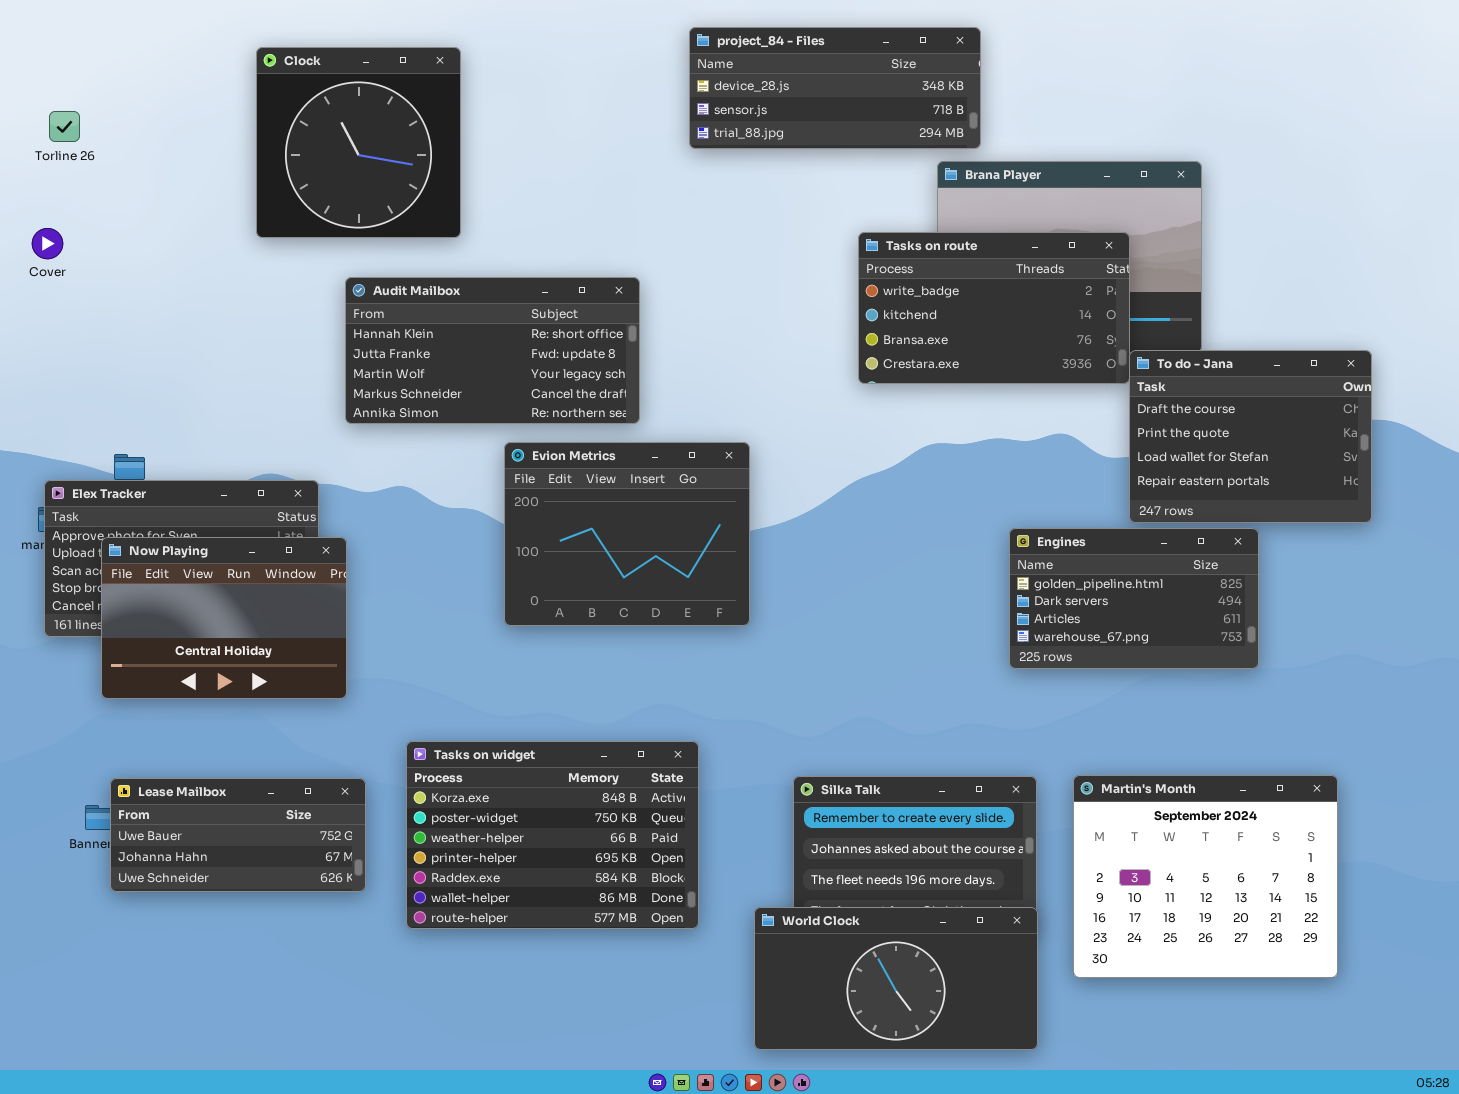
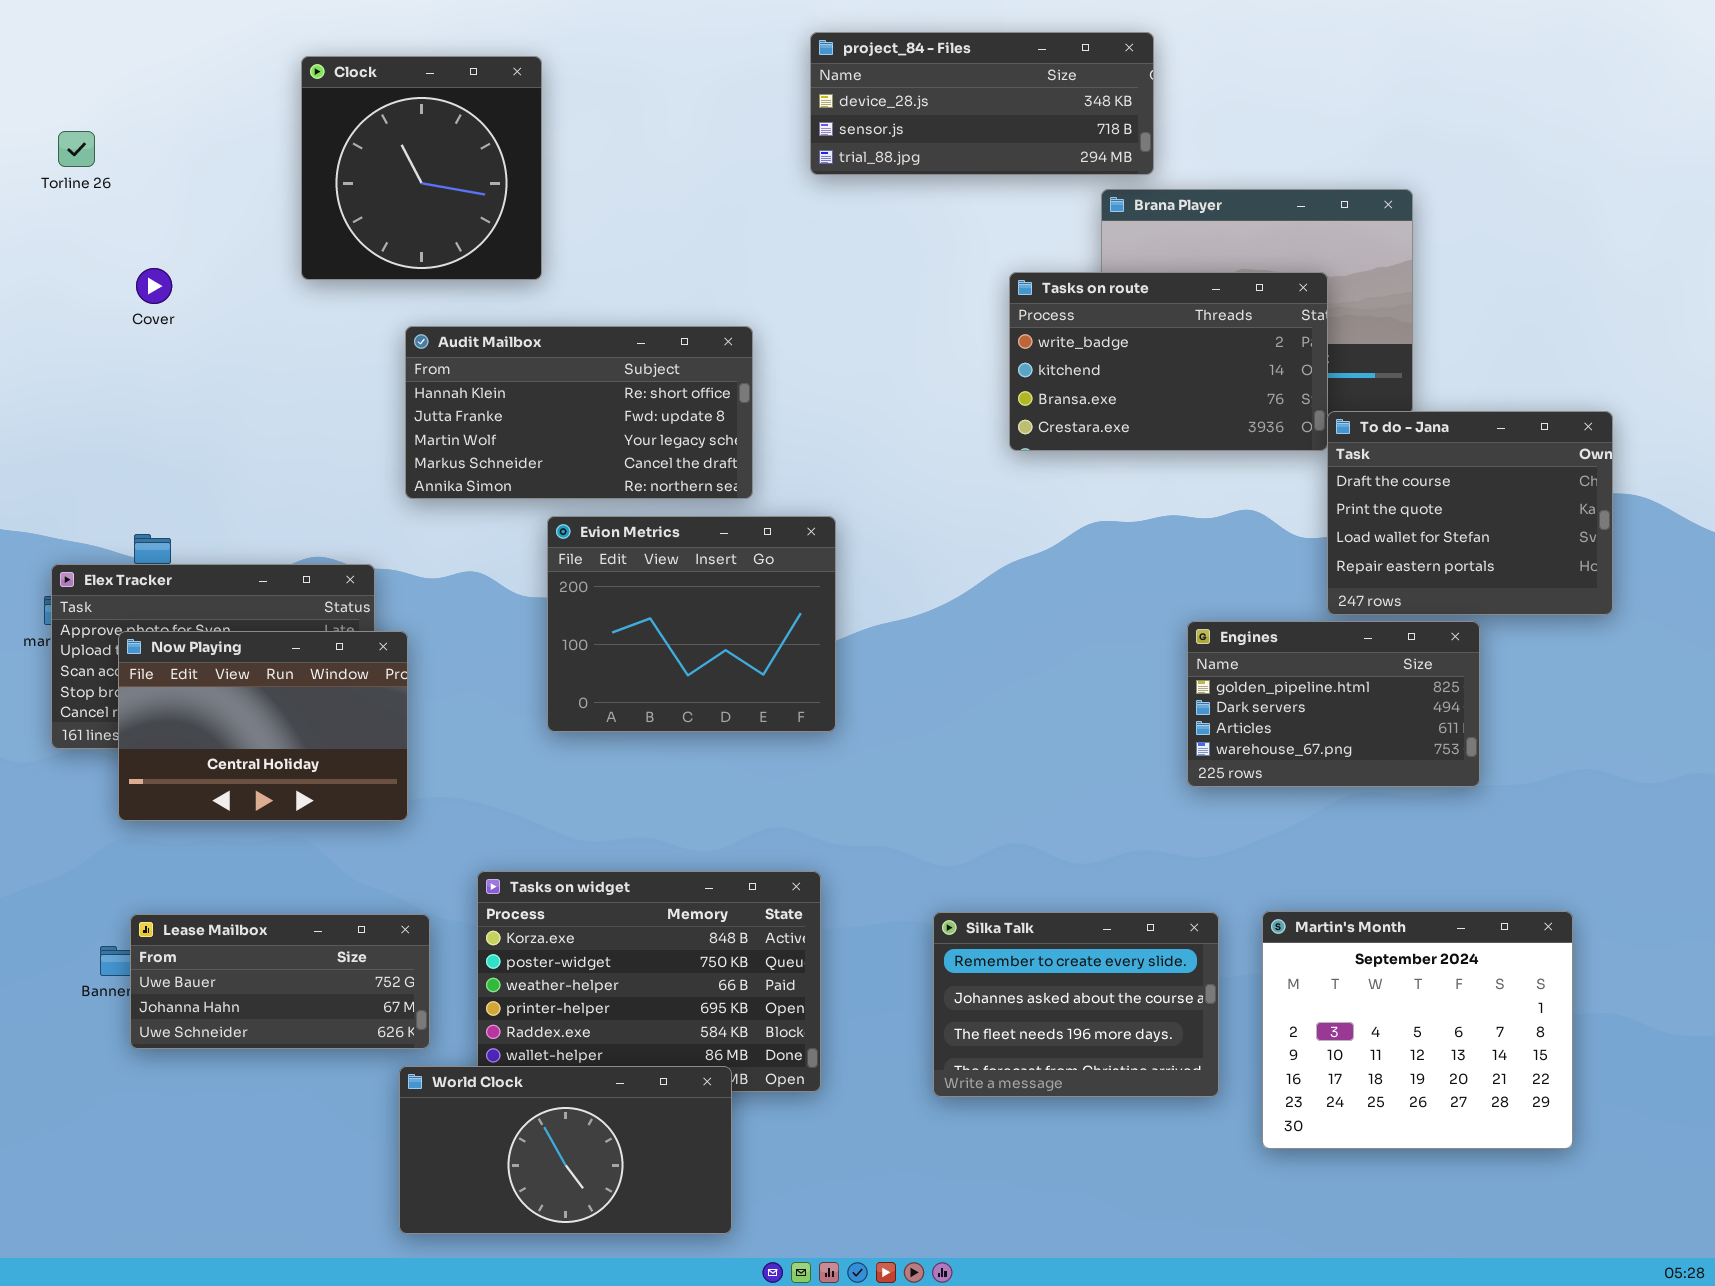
Cover: [32,228,63,259] -> [136,268,172,304], moved
Evion Metrics: [504,442,750,626] -> [547,516,836,732], moved
World Clock: [754,907,1038,1050] -> [399,1066,732,1234], moved

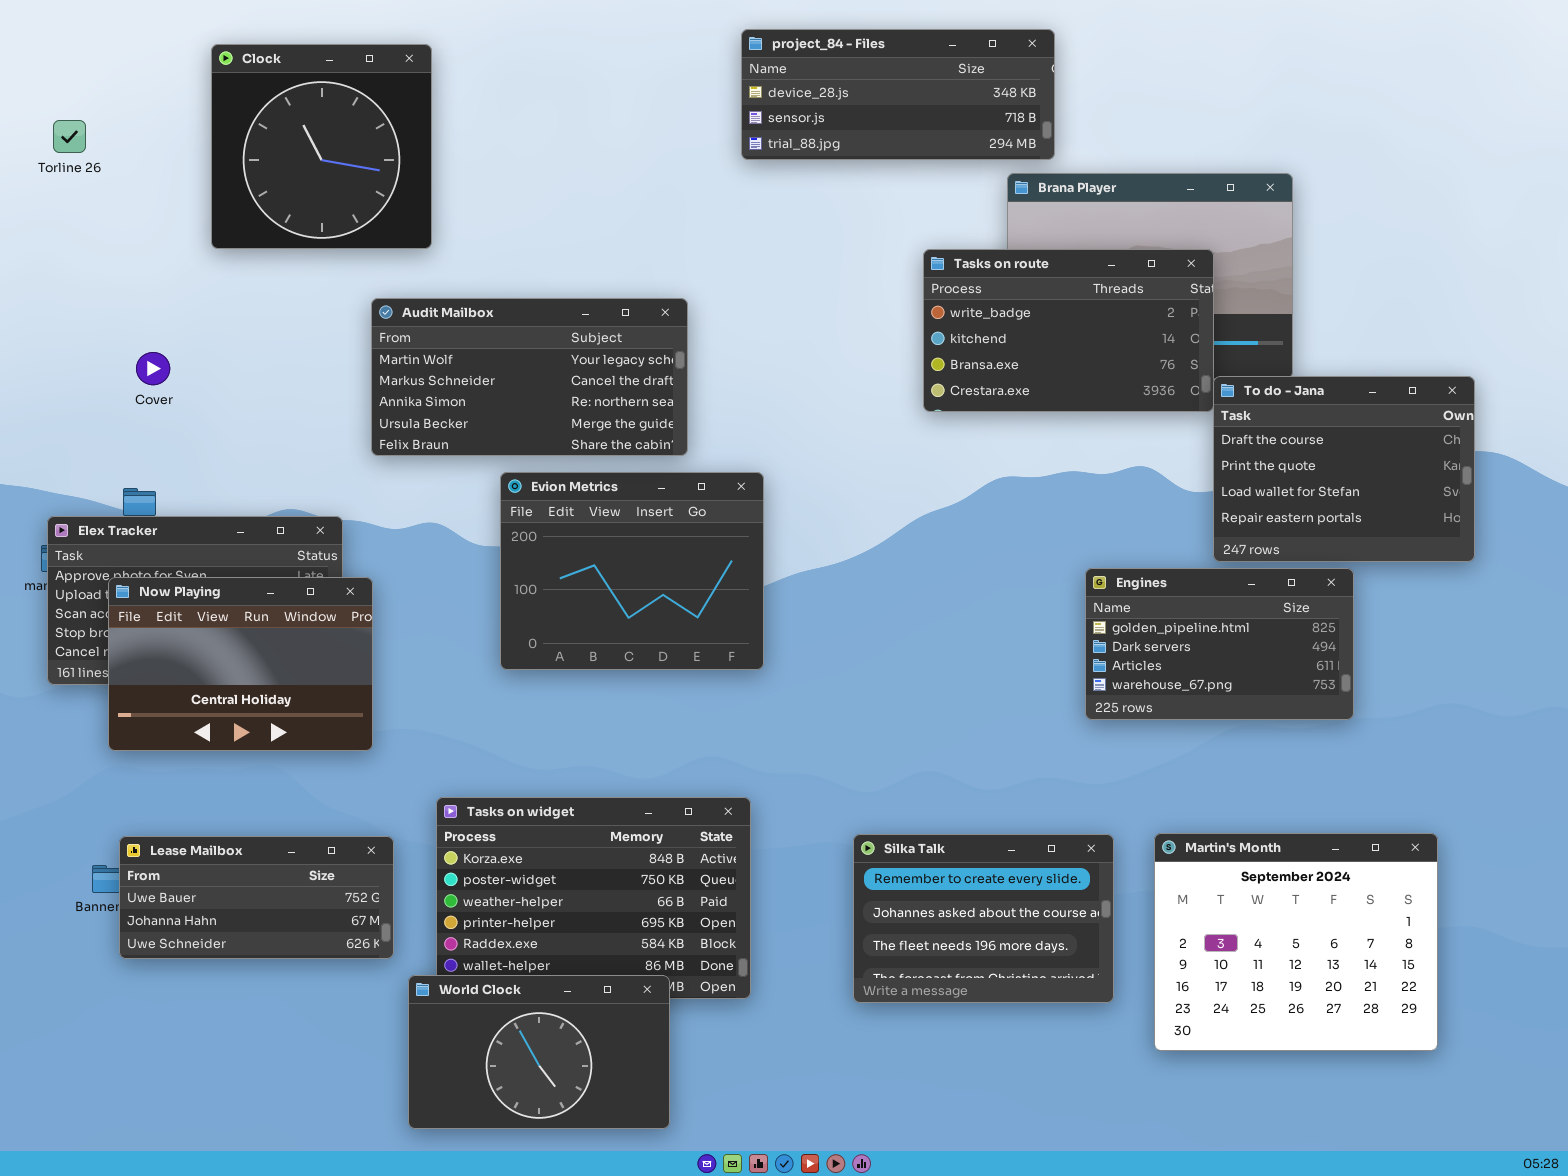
Clock: [301,56,542,280] -> [211,44,432,249], moved
Cover: [136,268,172,304] -> [136,352,170,385], moved
Audit Mailbox: [405,326,753,499] -> [371,298,688,456], scrolled down 2 rows
World Clock: [399,1066,732,1234] -> [408,975,670,1129], resized

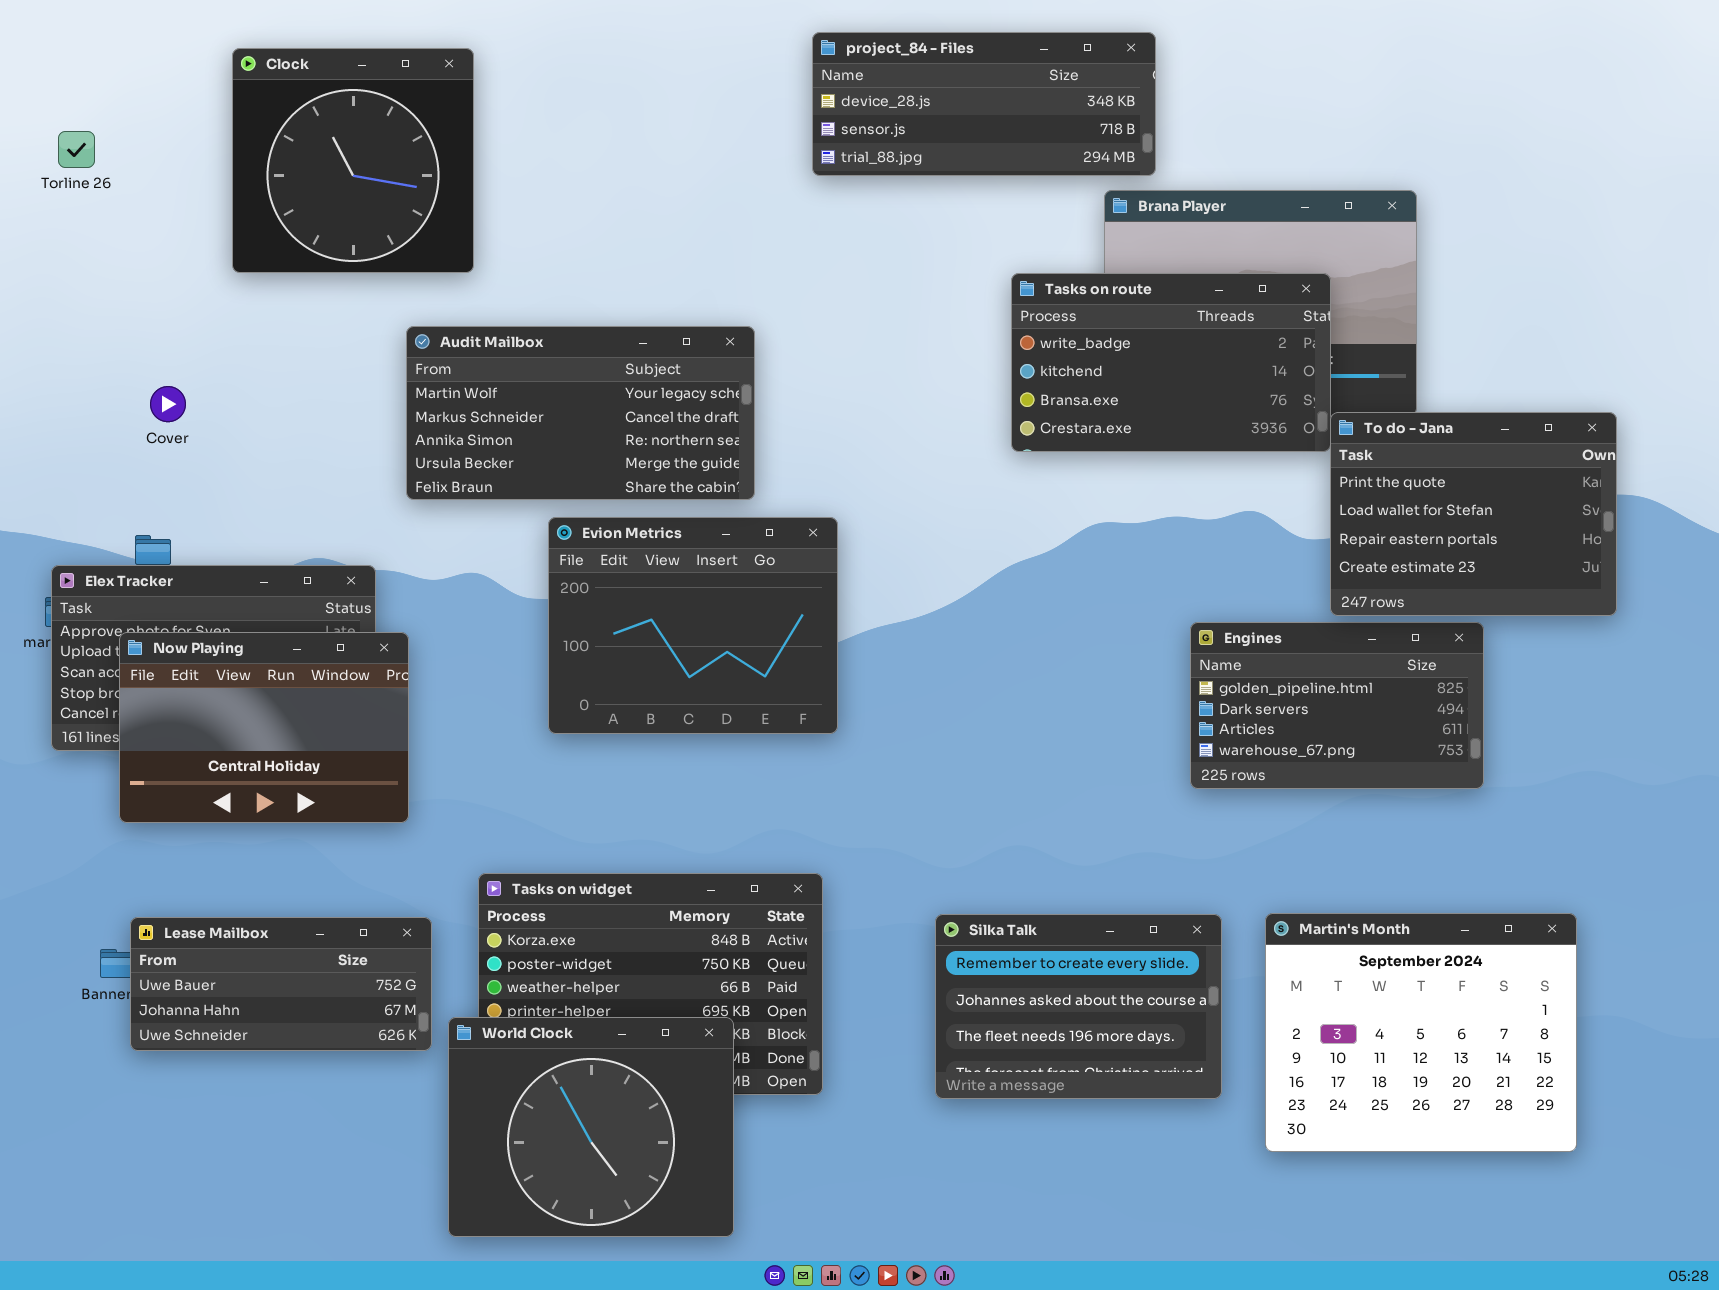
To do - Jana: [1213,376,1475,562] -> [1330,412,1617,616], scrolled down 1 row
World Clock: [408,975,670,1129] -> [448,1017,734,1237], resized

